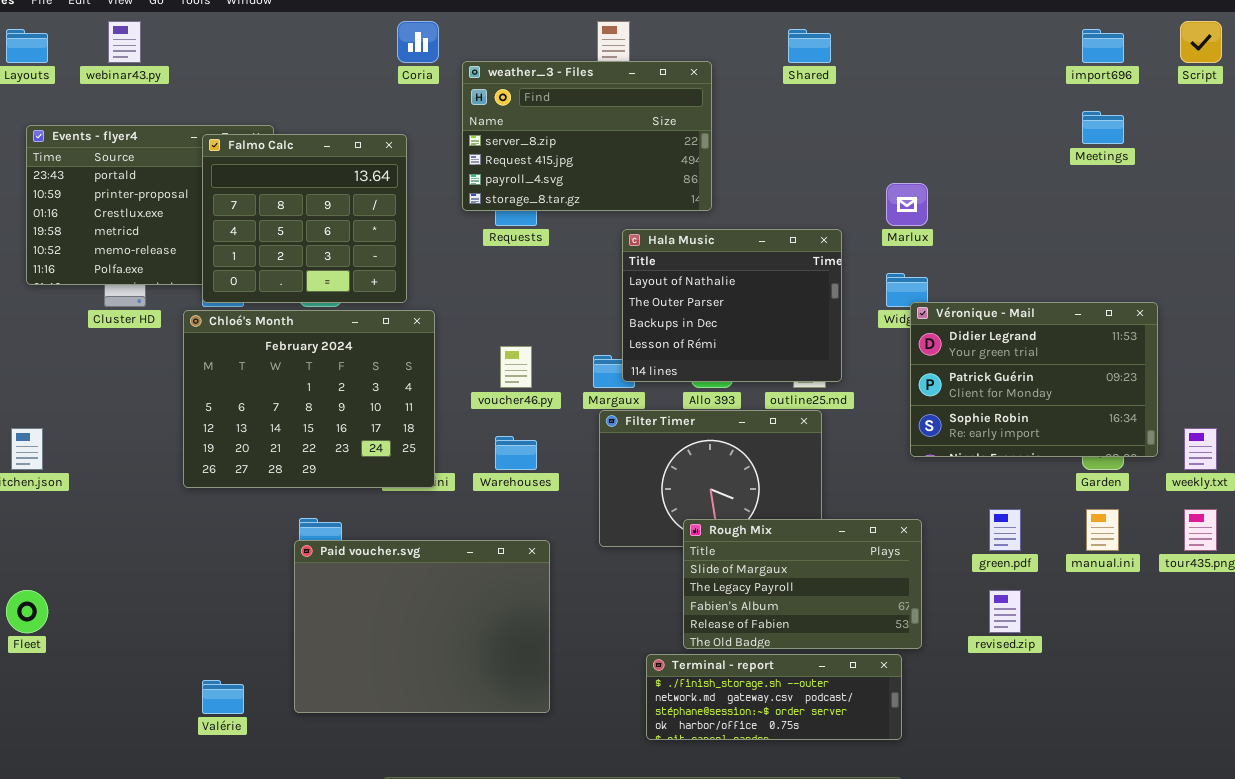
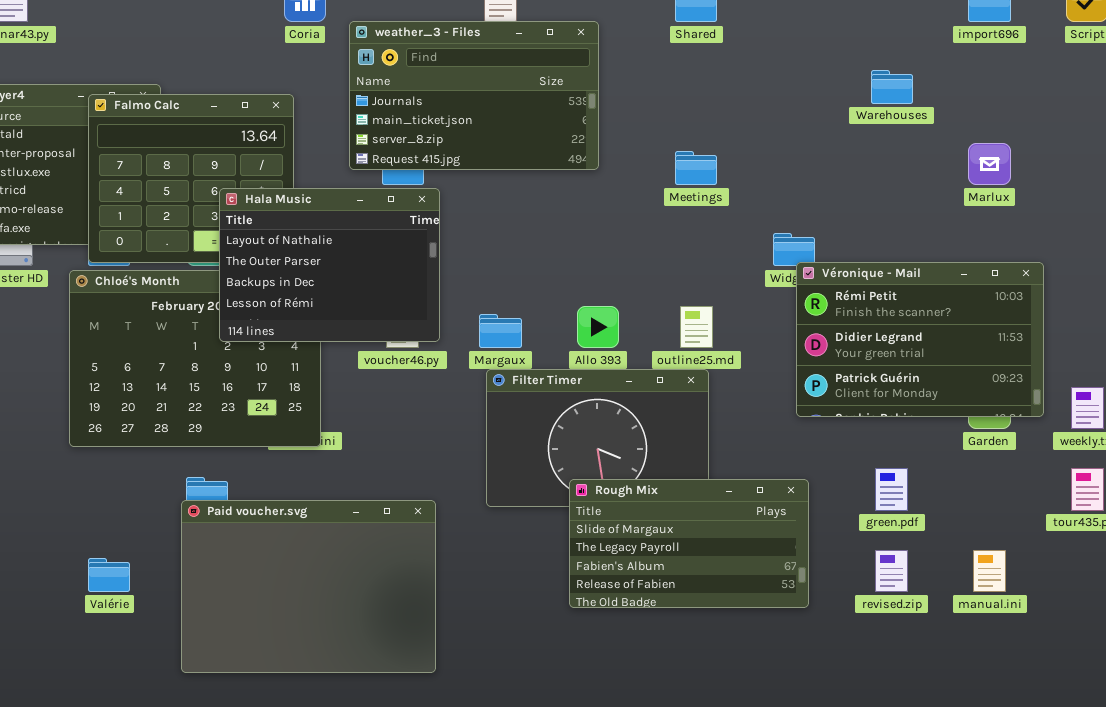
weather_3 - Files: [462,61,712,211] -> [349,21,599,170], scrolled up 2 rows
Meetings: [1082,111,1124,144] -> [675,151,717,185], moved
Marlux: [886,183,928,226] -> [968,143,1011,185], moved
Hala Music: [622,229,842,382] -> [219,188,440,342], moved
Véronique - Mail: [910,302,1158,457] -> [796,262,1044,417], scrolled up 1 row
Warehouses: [495,436,537,470] -> [871,70,913,104], moved
manual.ini: [1086,509,1119,551] -> [973,550,1006,592], moved
Terminal - report: [646,654,902,740] -> none, closed
Valérie: [202,680,244,714] -> [88,558,130,592], moved

